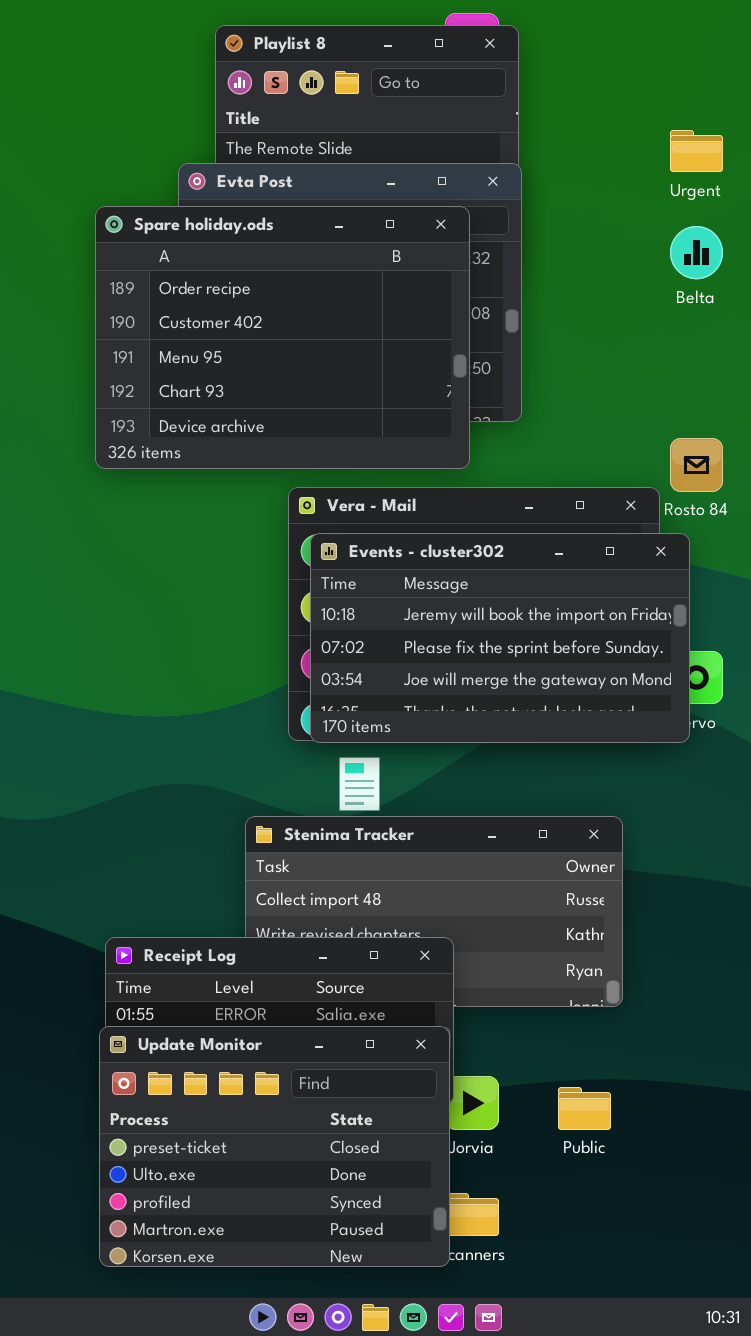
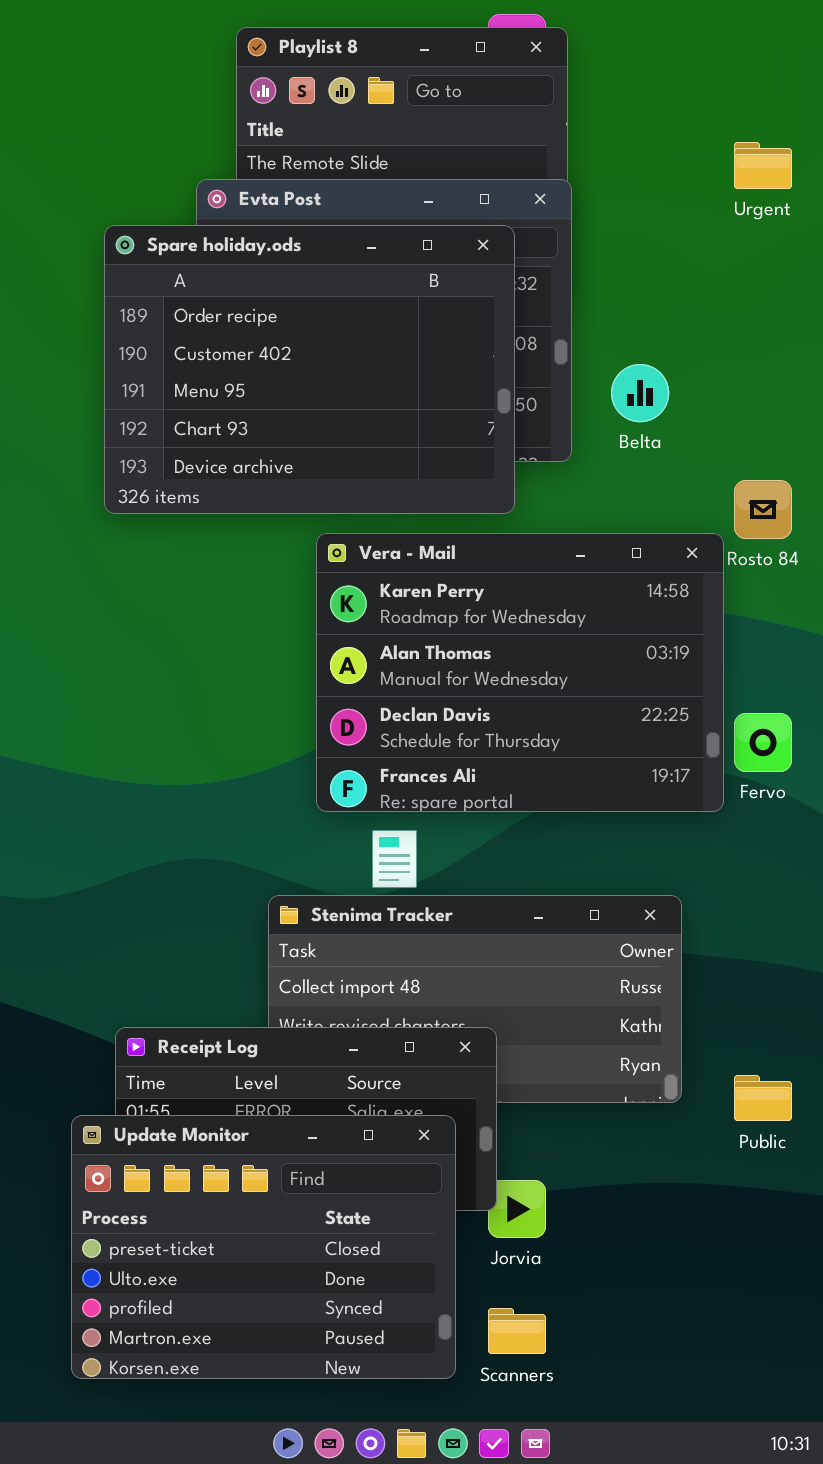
Belta: [670,226,723,279] -> [611,364,669,422], moved
Events - cluster302: [310,533,690,743] -> none, closed
Update Monitor: [99,1026,450,1267] -> [71,1115,456,1379], moved
Public: [558,1087,611,1130] -> [734,1075,792,1121], moved

